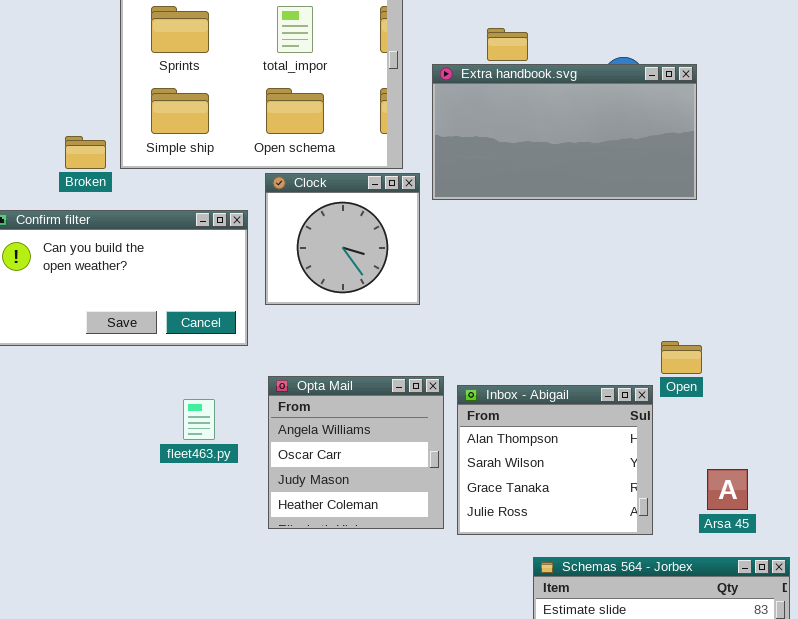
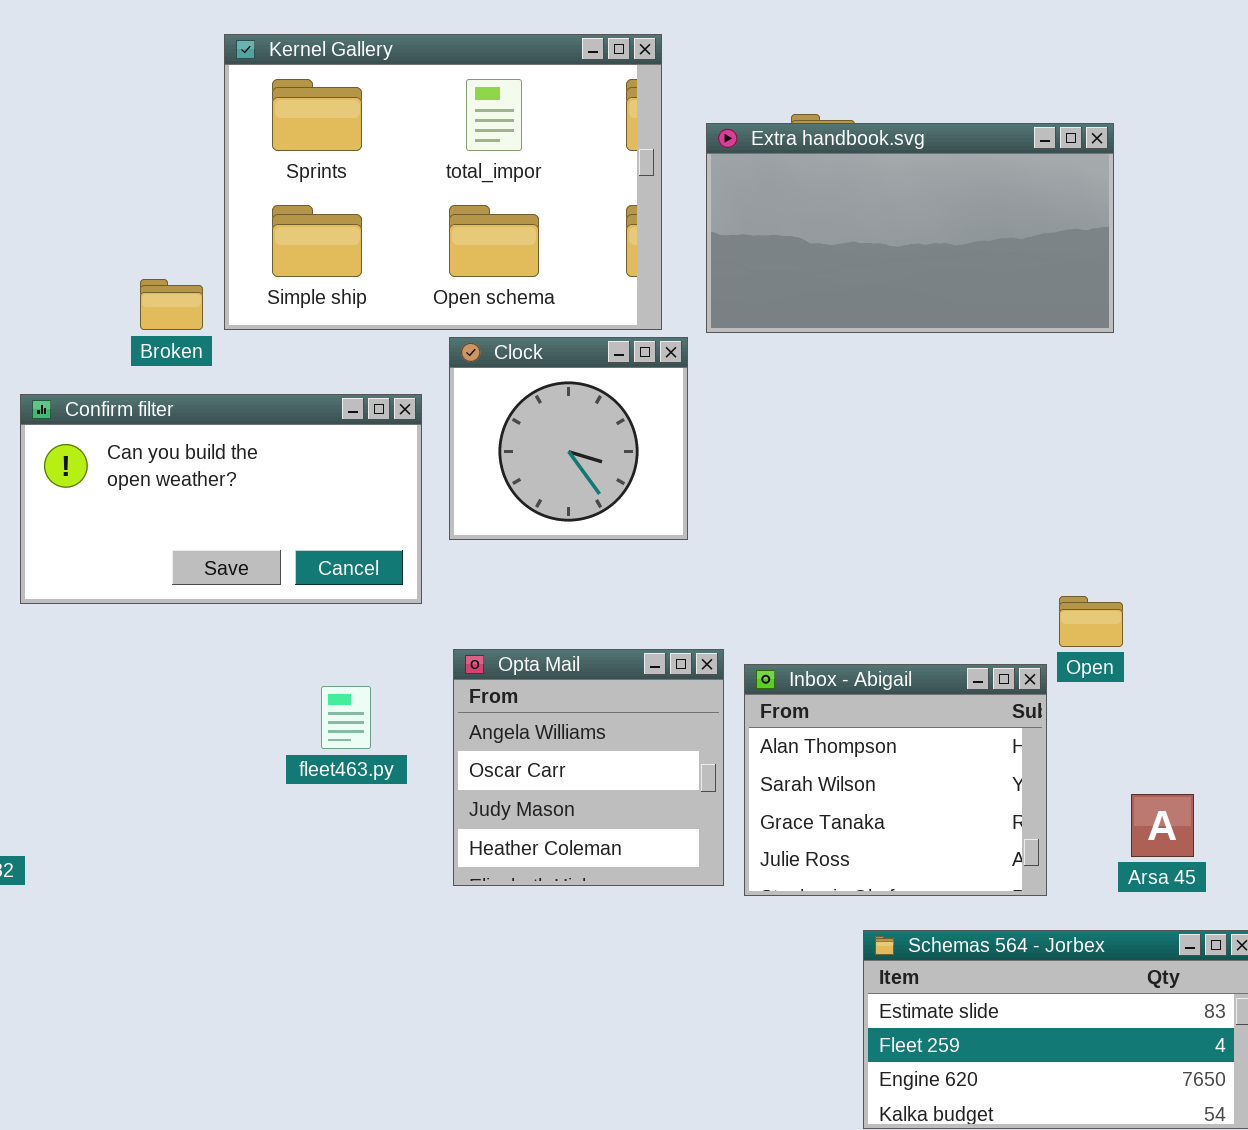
Extra handbook.svg: [432,64,697,200] -> [706,123,1114,333], moved

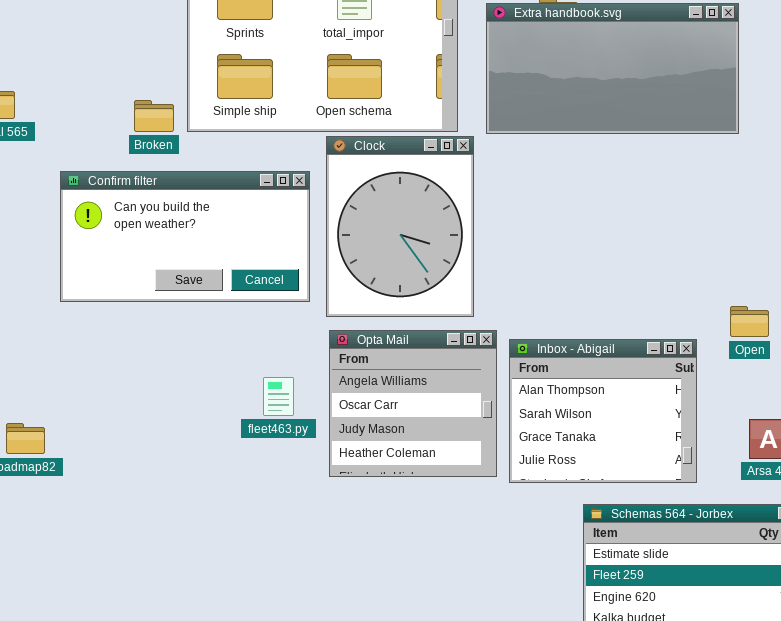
Clock: [449,337,688,540] -> [326,136,474,317], resized
Open: [1059,596,1123,647] -> [730,306,769,337], moved
fleet463.py: [321,686,371,749] -> [263,377,294,416], moved

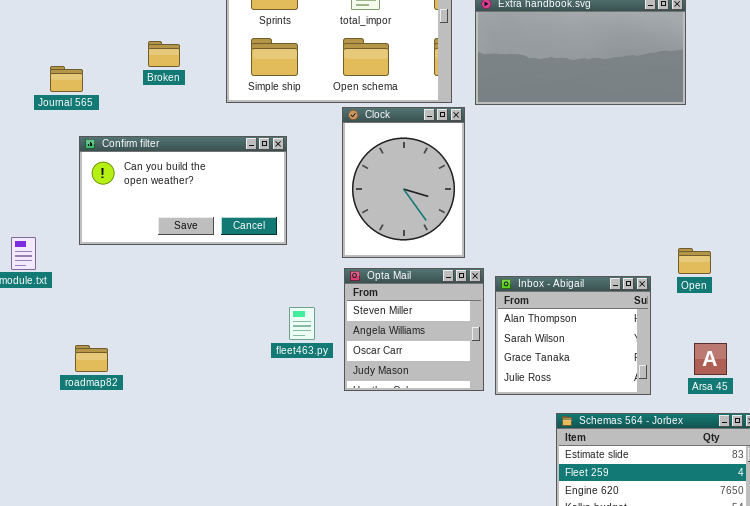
Broken: [134,100,174,132] -> [148,41,180,67], moved
Confirm filter: [60,171,310,302] -> [79,136,287,245], moved
Opta Mail: [329,330,497,477] -> [344,268,484,391], scrolled up 1 row

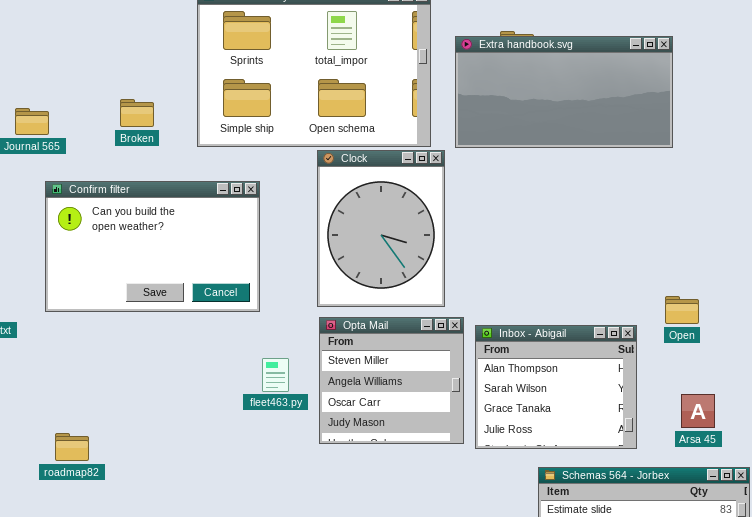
Broken: [148,41,180,67] -> [120,99,154,127], moved
Confirm filter: [79,136,287,245] -> [45,181,260,312], resized
roadmap82: [75,345,108,372] -> [55,433,89,461], moved

